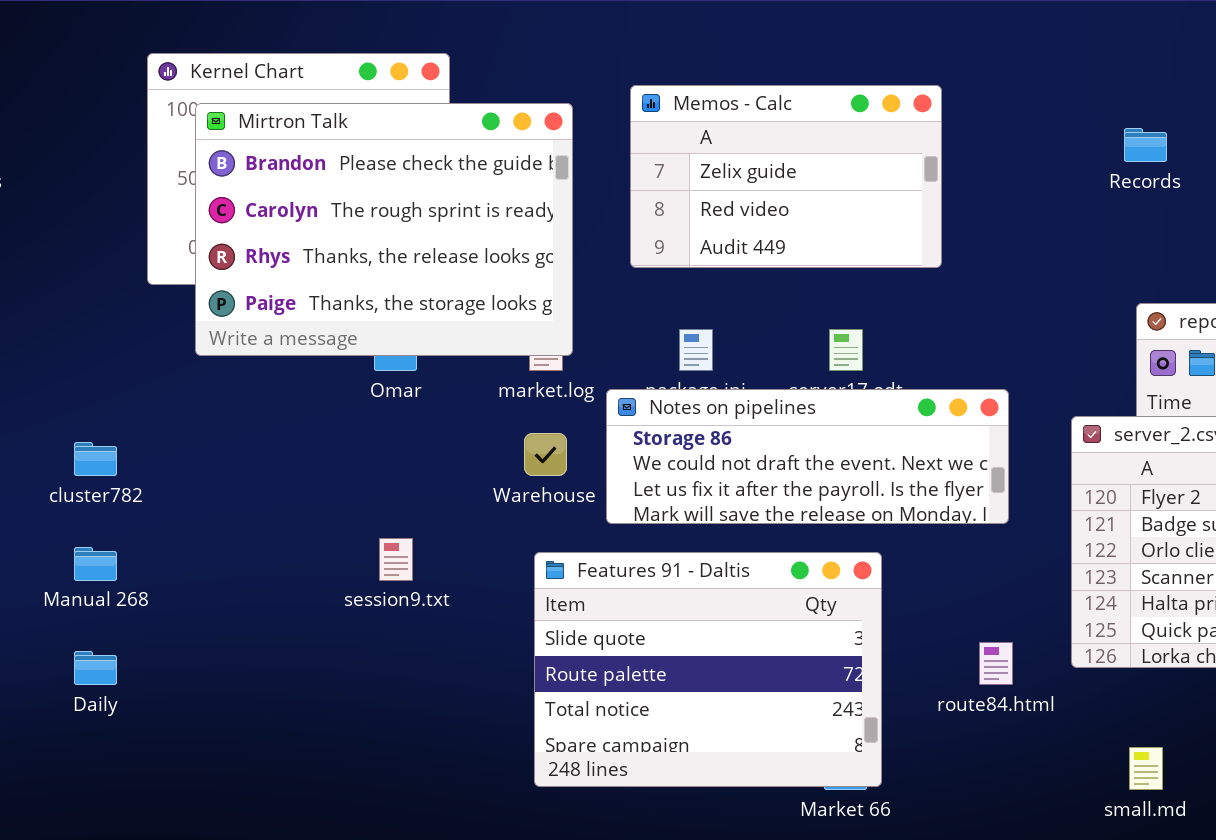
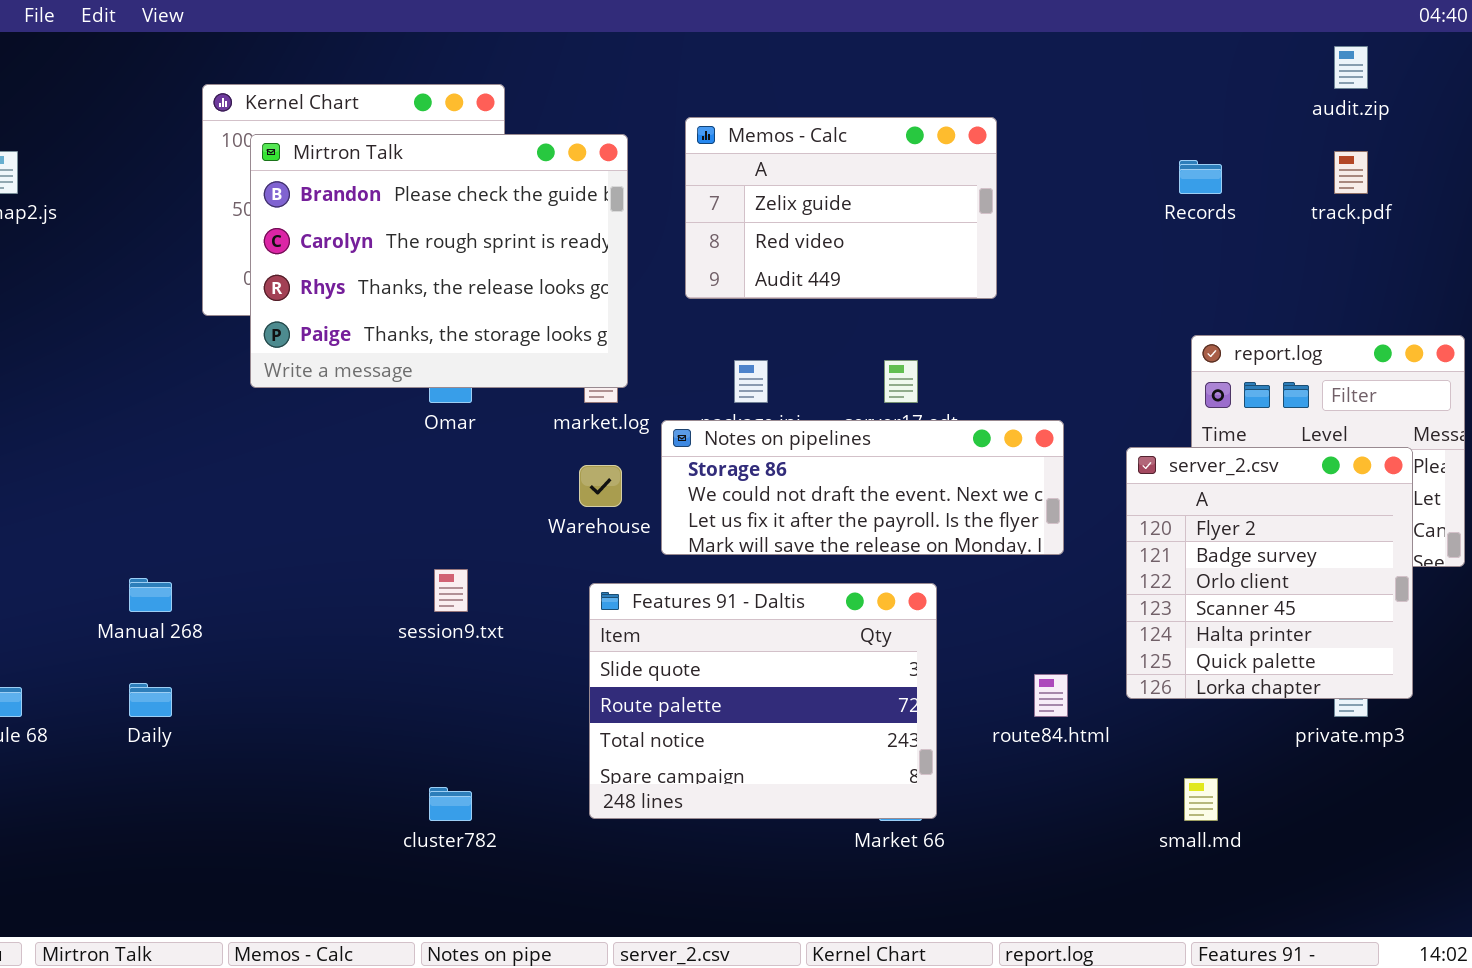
cluster782: [74,442,117,476] -> [429,787,472,821], moved

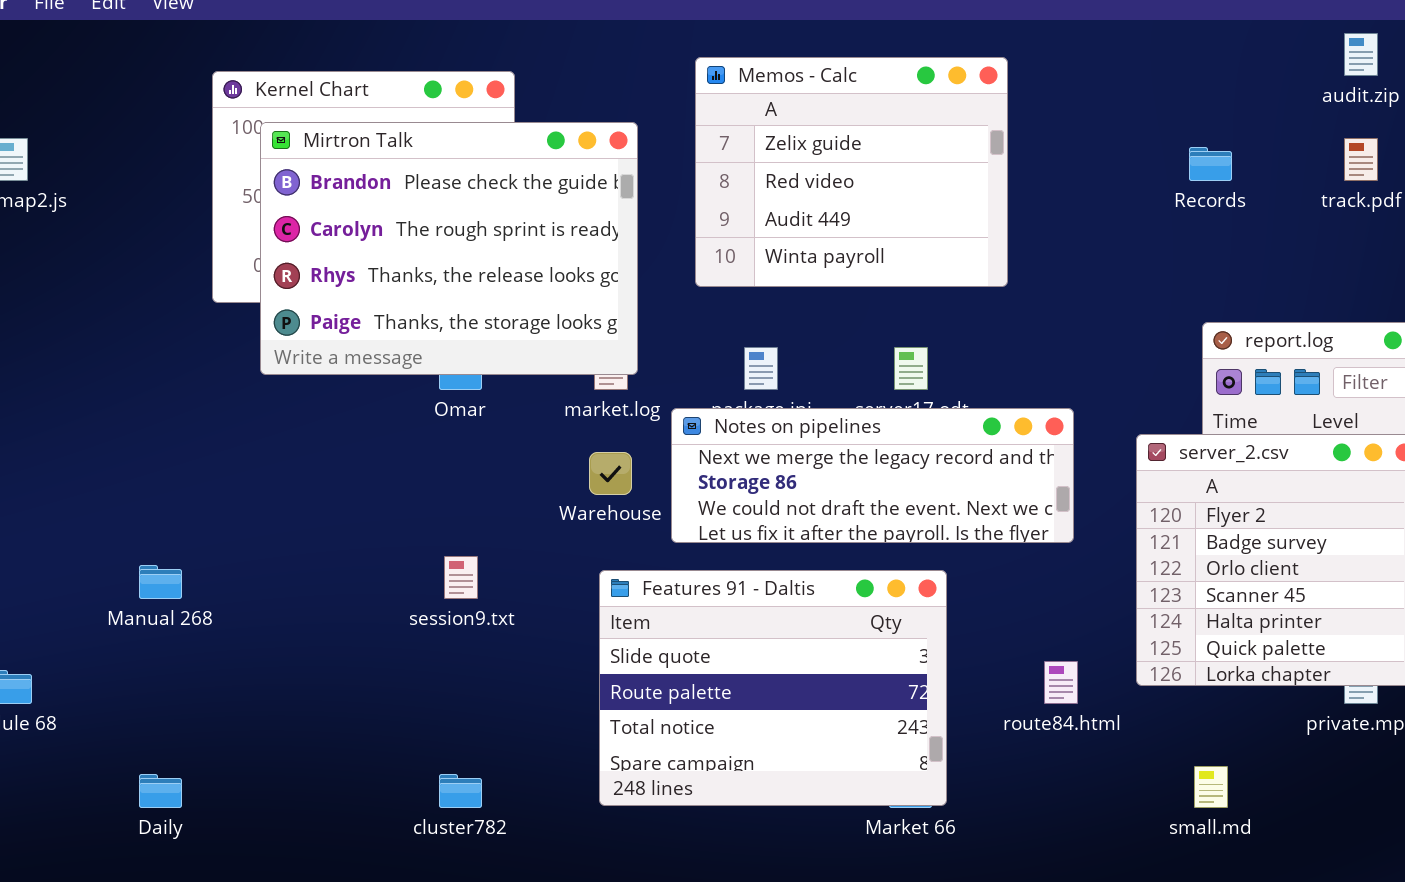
Memos - Calc: [685,117,997,299] -> [695,57,1008,287], resized
Notes on pipelines: [661,420,1064,555] -> [671,408,1074,543], scrolled up 1 row
Daily: [129,683,172,717] -> [139,774,182,808], moved

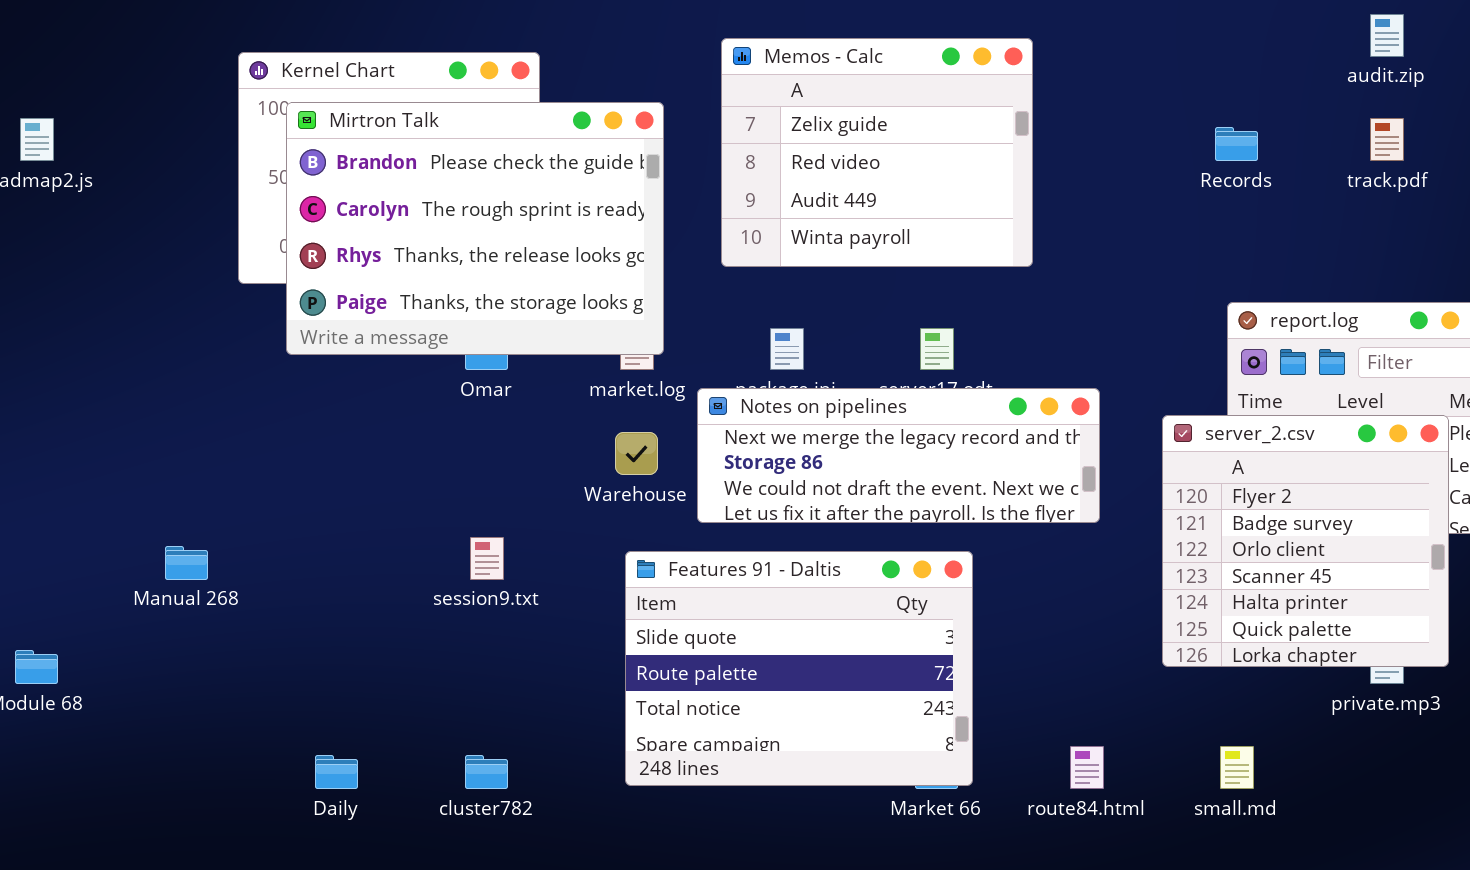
route84.html: [1044,661,1078,704] -> [1070,746,1104,789], moved
Daily: [139,774,182,808] -> [315,755,358,789], moved

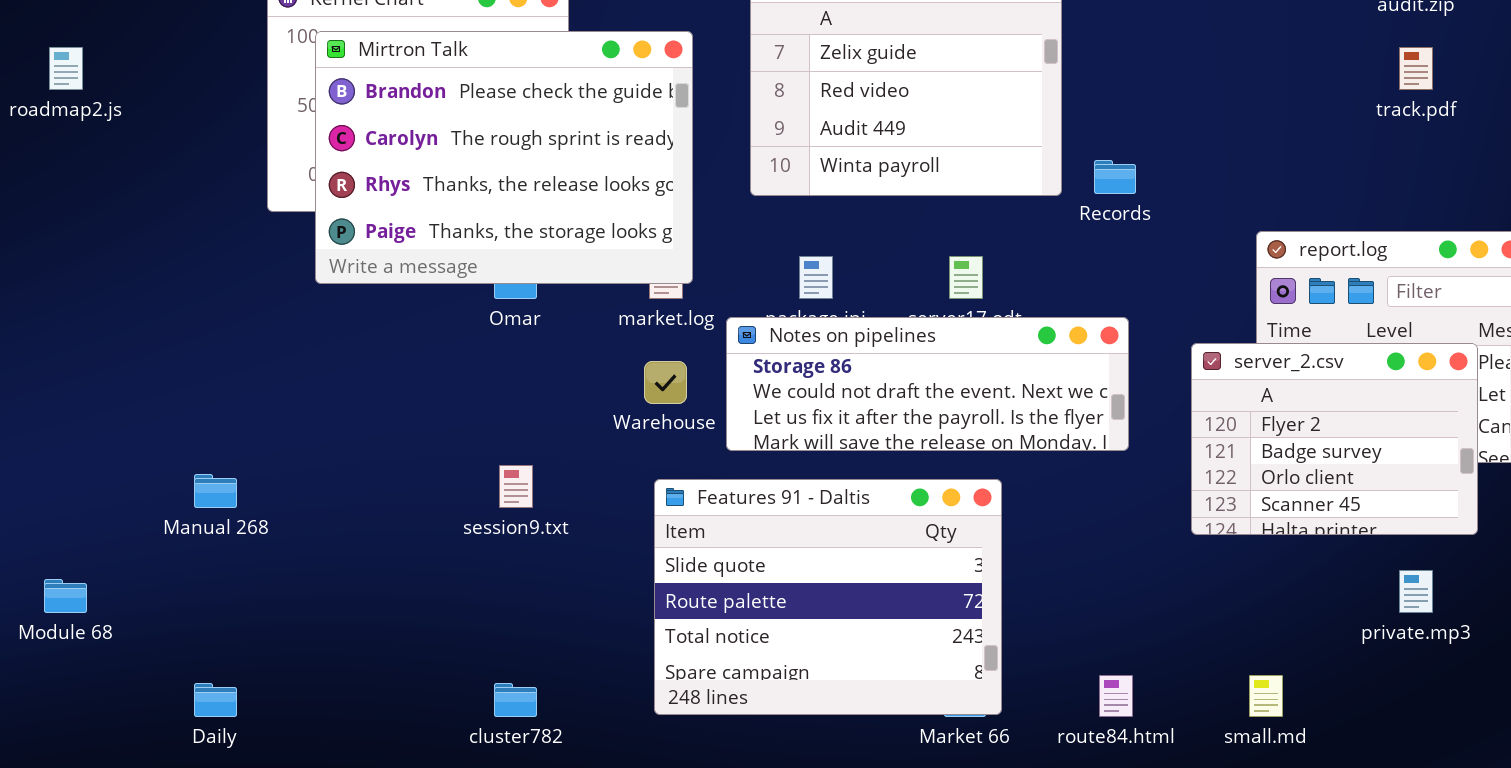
Records: [1215,127,1258,161] -> [1094,160,1136,194], moved
Notes on pipelines: [697,388,1100,523] -> [726,317,1129,451], scrolled down 1 row
server_2.csv: [1162,415,1449,667] -> [1191,343,1478,535], resized
Daily: [315,755,358,789] -> [194,683,237,717], moved

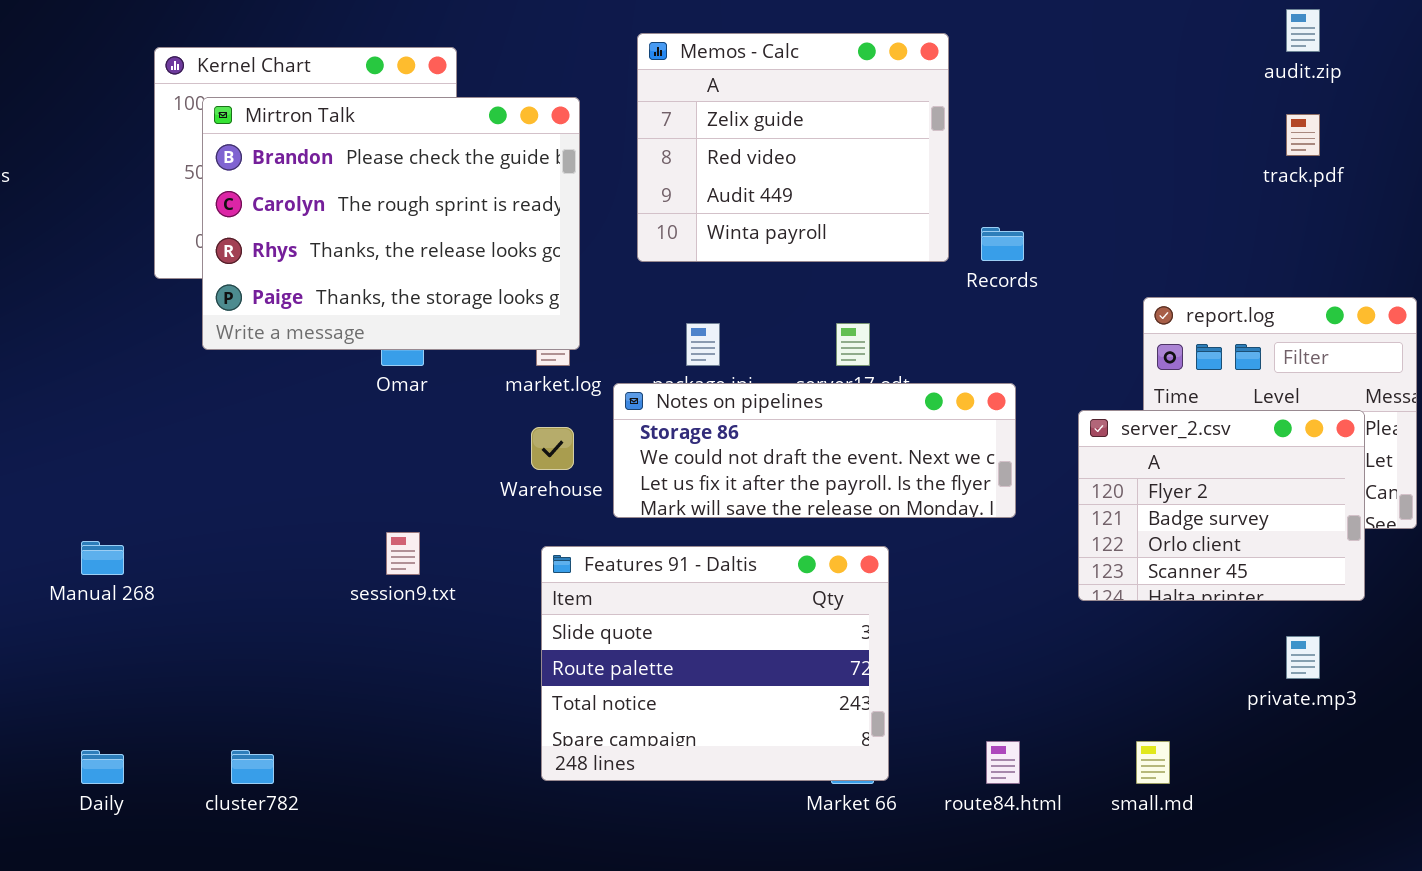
cluster782: [494,683,537,717] -> [231,750,274,784], moved

